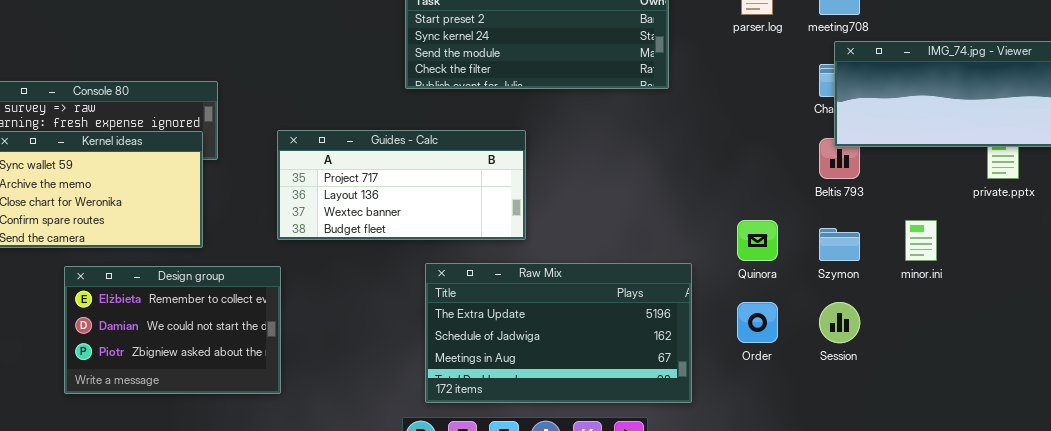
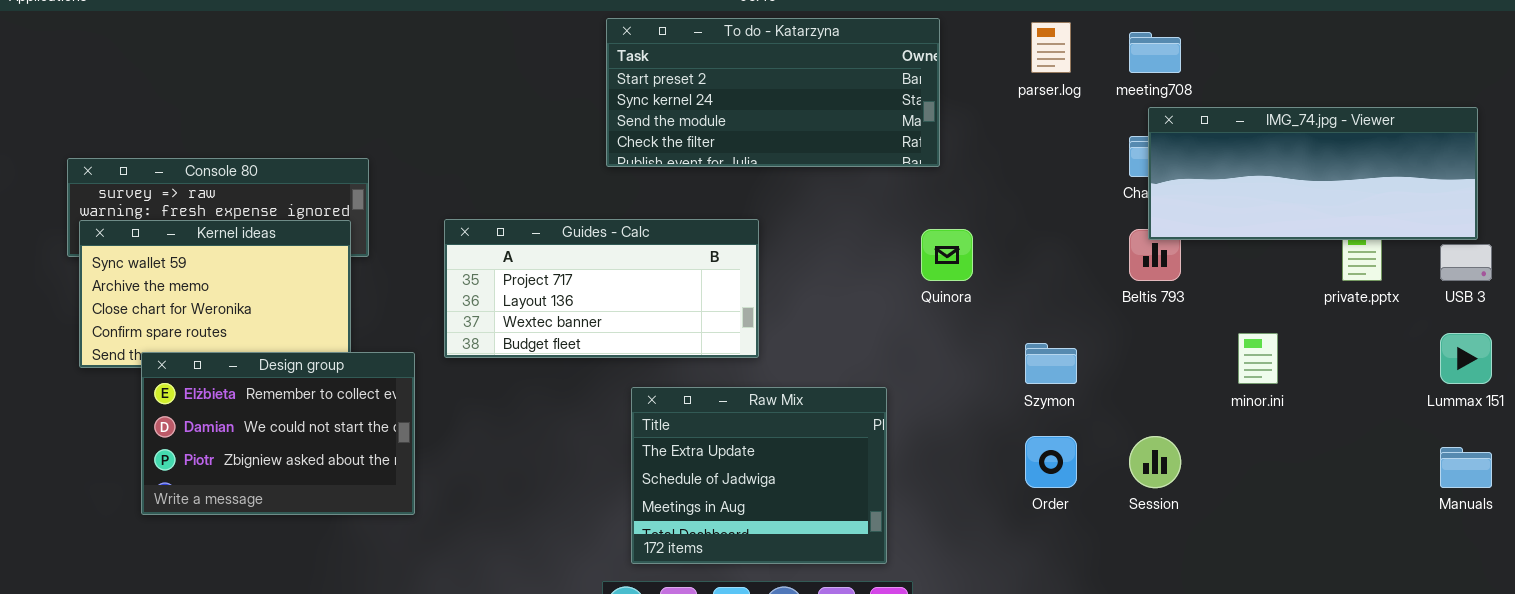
Quinora: [737,220,778,261] -> [921,229,973,281], moved
Szymon: [819,228,860,261] -> [1025,343,1077,384], moved
Raw Mix: [425,263,692,403] -> [631,387,887,564], resized
Design group: [64,266,281,394] -> [141,352,415,515], moved

